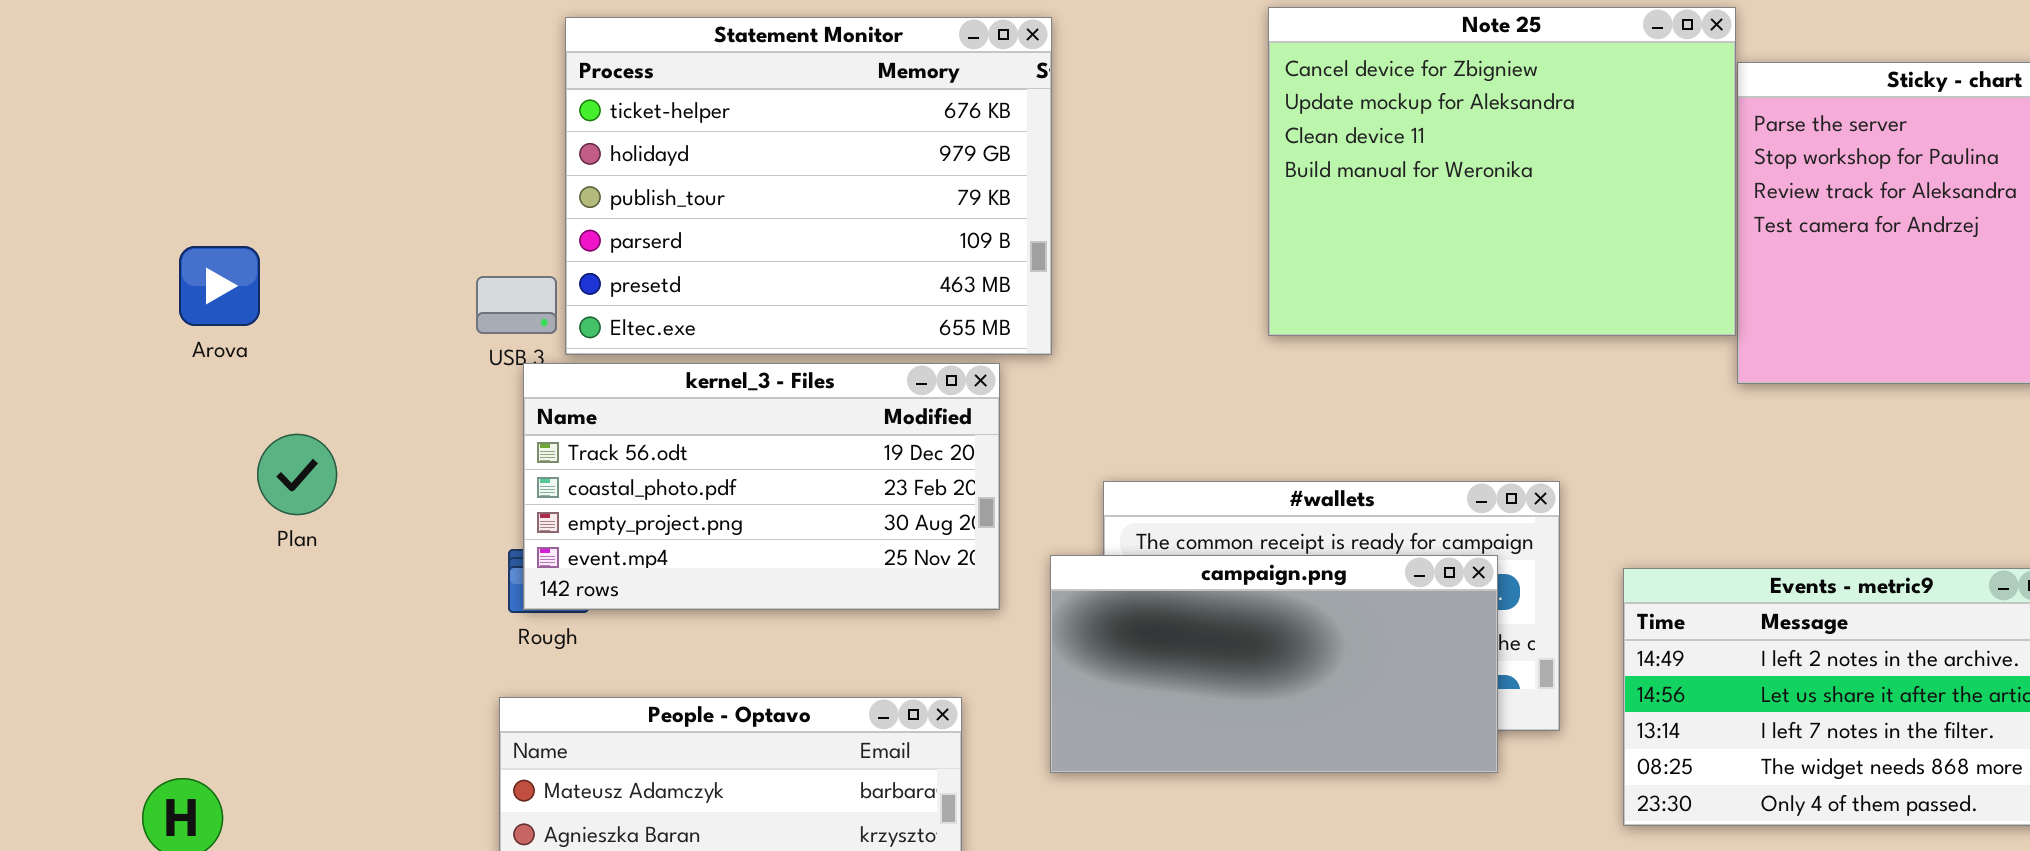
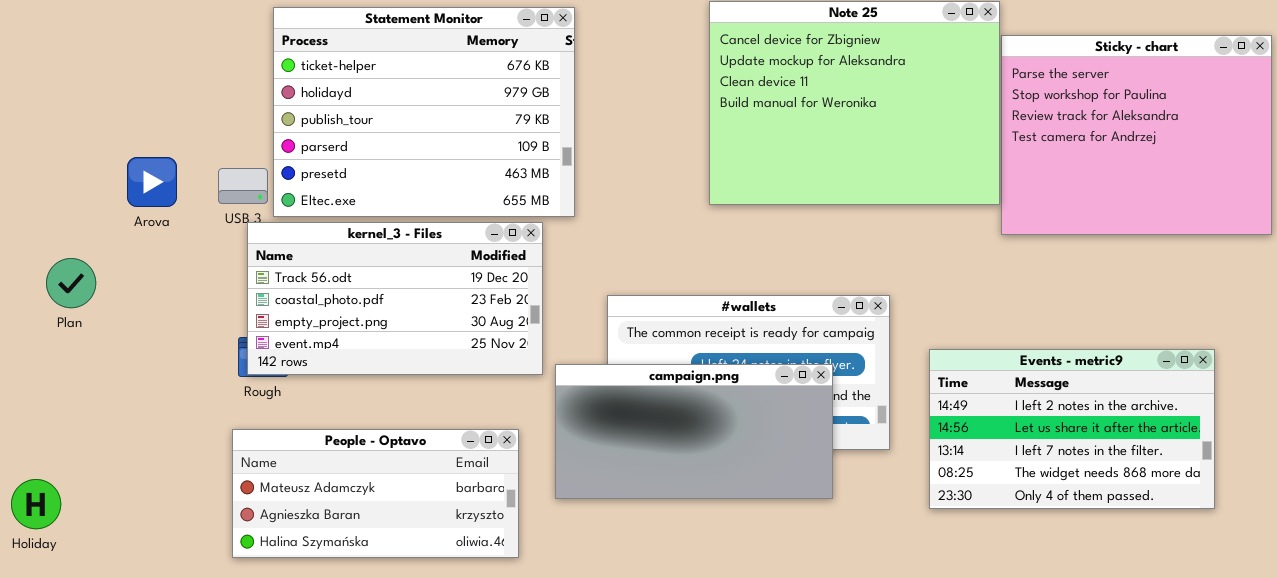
Arova: [179,246,260,326] -> [127,157,177,207], moved
Plan: [257,434,337,515] -> [46,258,96,308], moved
campaign.png: [1050,555,1498,773] -> [555,364,833,499], moved

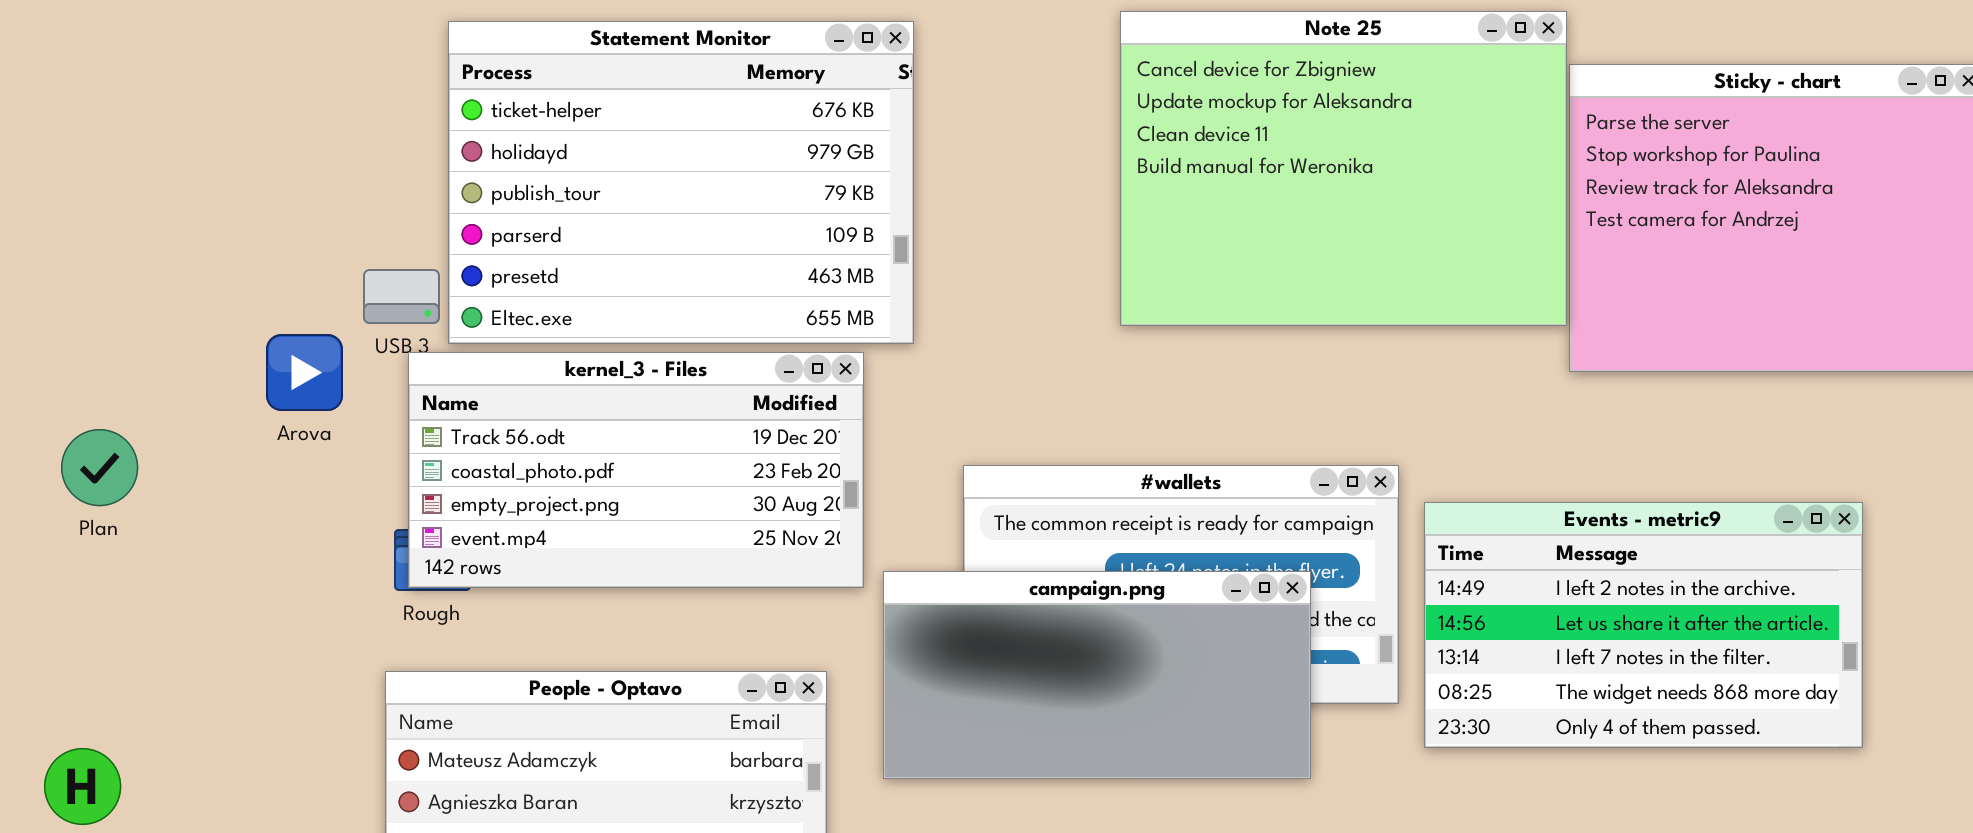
Arova: [127,157,177,207] -> [266,334,343,411], moved
Plan: [46,258,96,308] -> [61,429,138,506], moved
Events - metric9: [929,349,1215,509] -> [1424,502,1863,748], moved

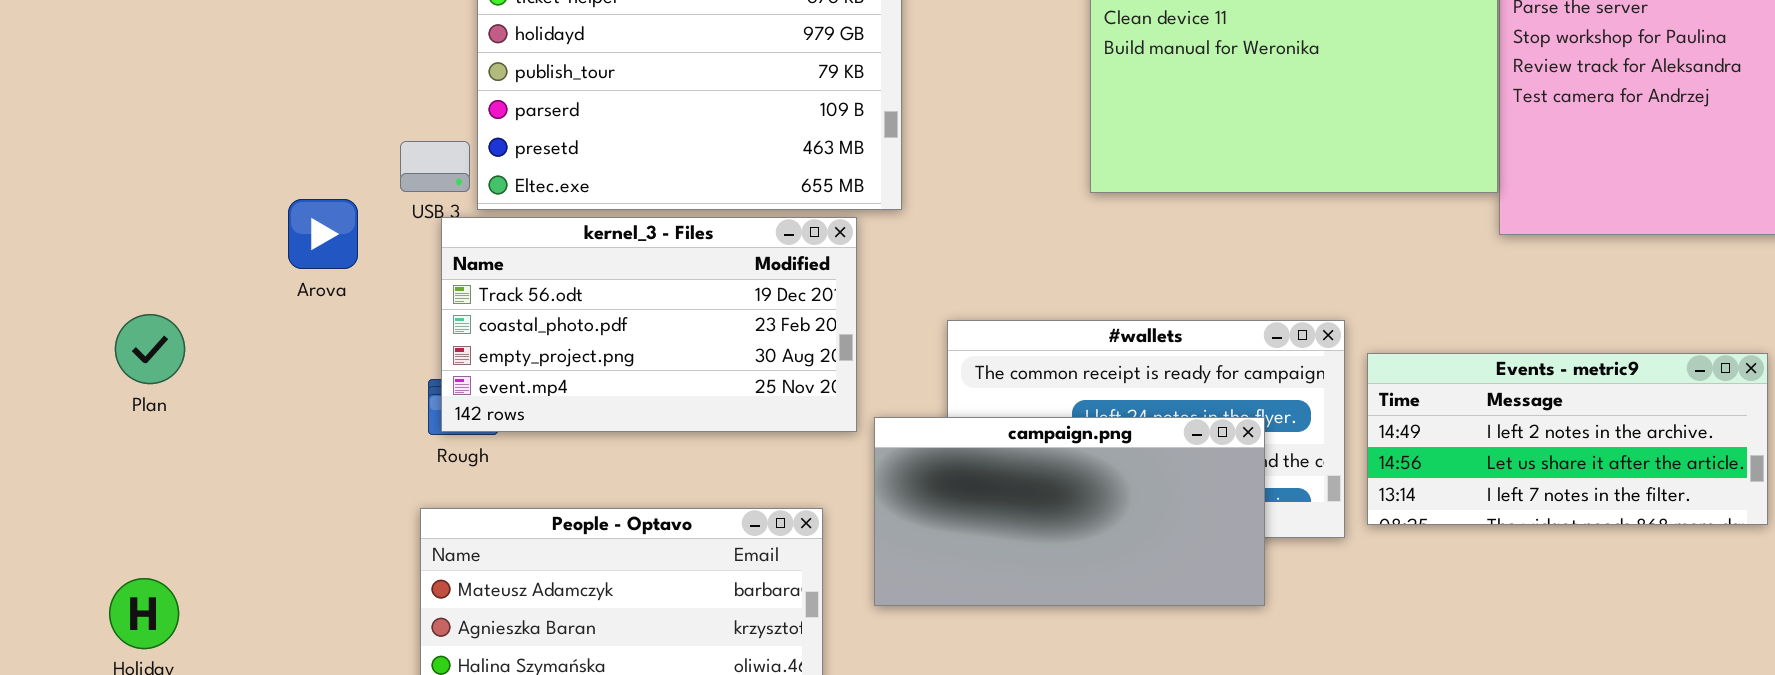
Arova: [266,334,343,411] -> [288,199,358,269], moved
Plan: [61,429,138,506] -> [115,314,185,384], moved
Events - metric9: [1424,502,1863,748] -> [1367,353,1768,525], resized

